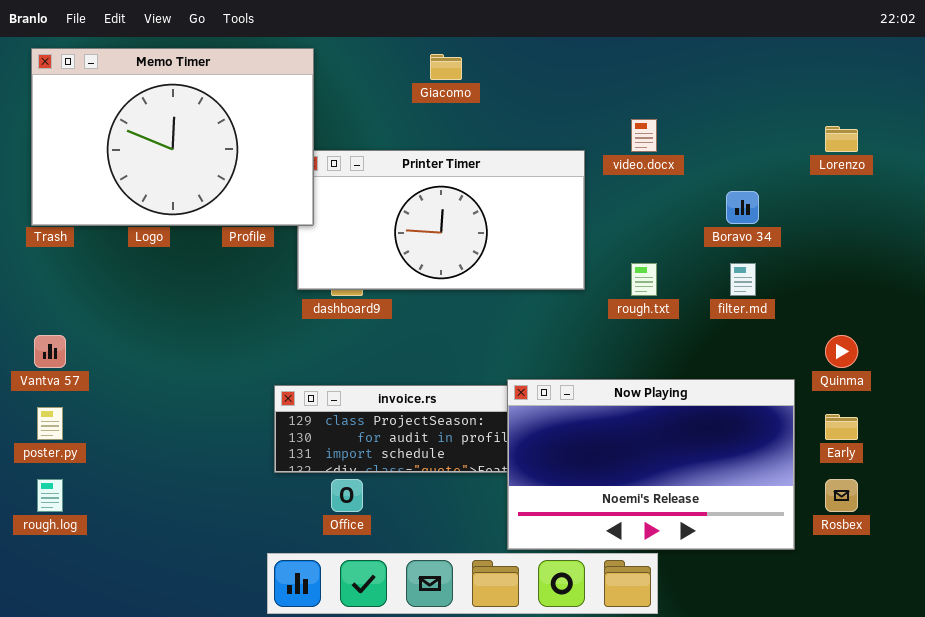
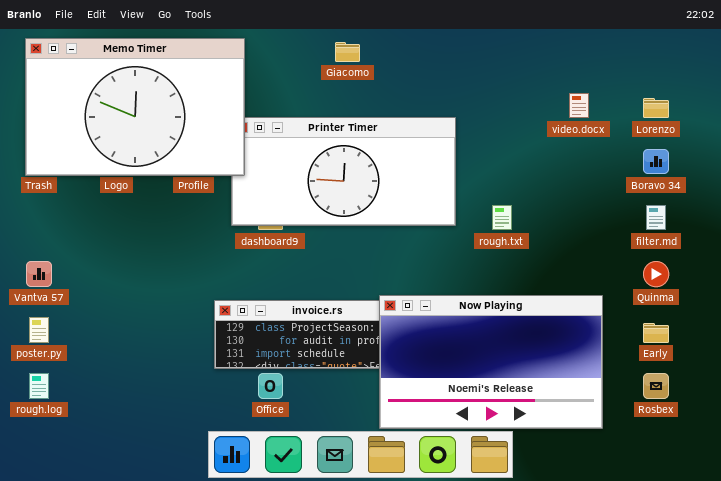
video.docx: [631,119,657,152] -> [569,93,589,118], moved
Boravo 34: [726,191,759,224] -> [643,149,669,174], moved
filter.md: [730,263,756,296] -> [646,205,666,230], moved
Now Playing: [507,379,795,550] -> [379,295,603,429], moved

